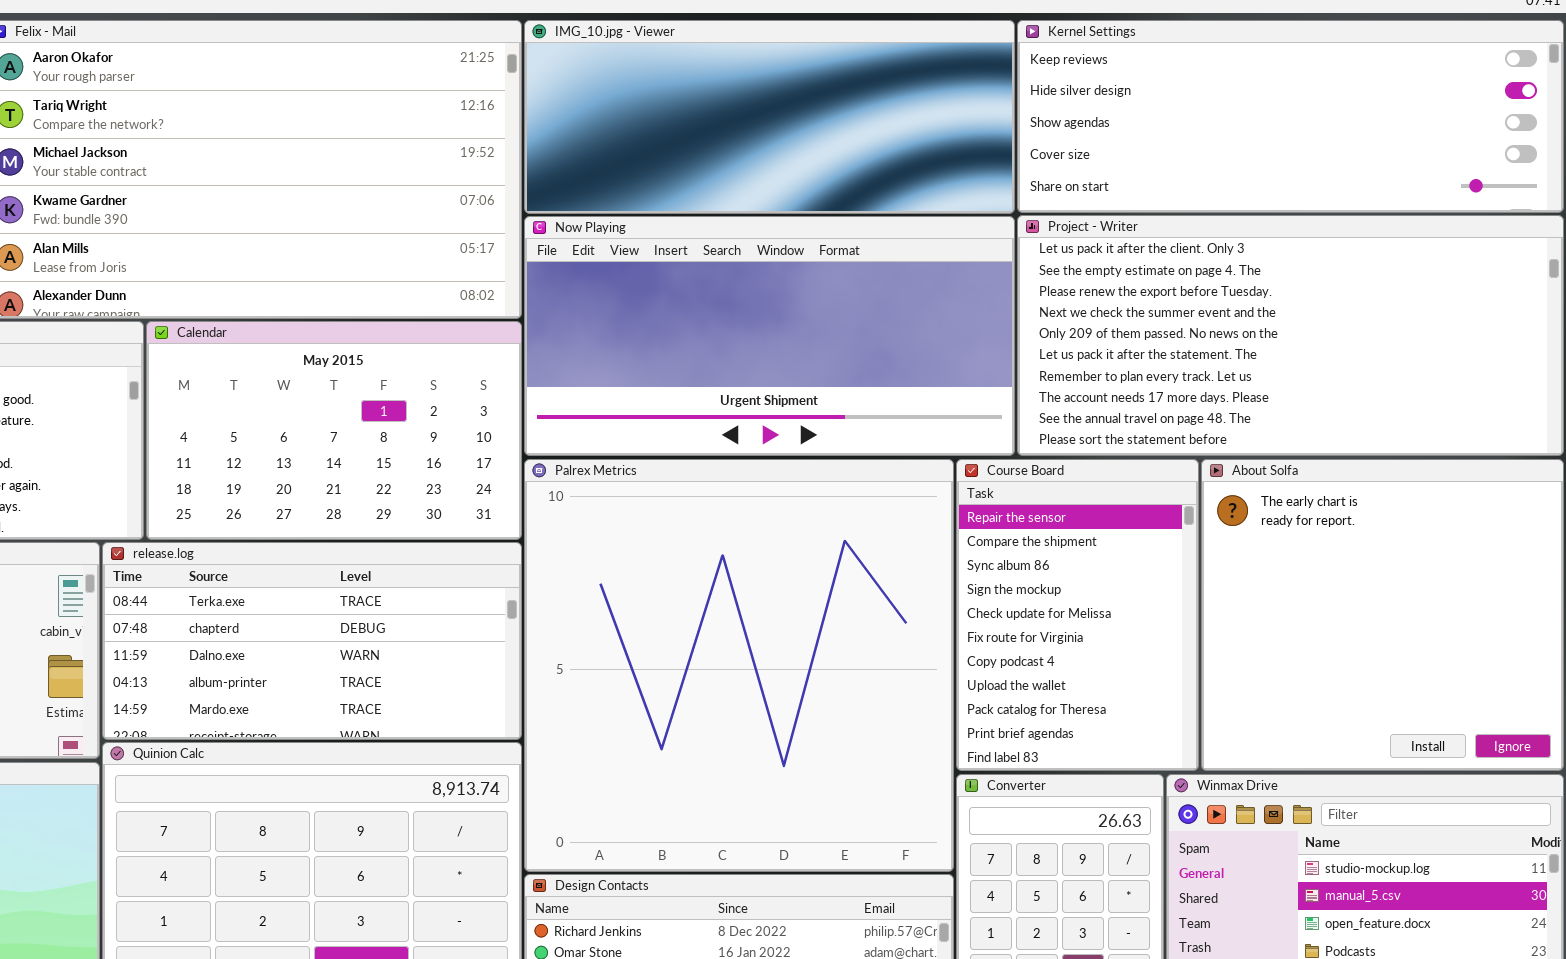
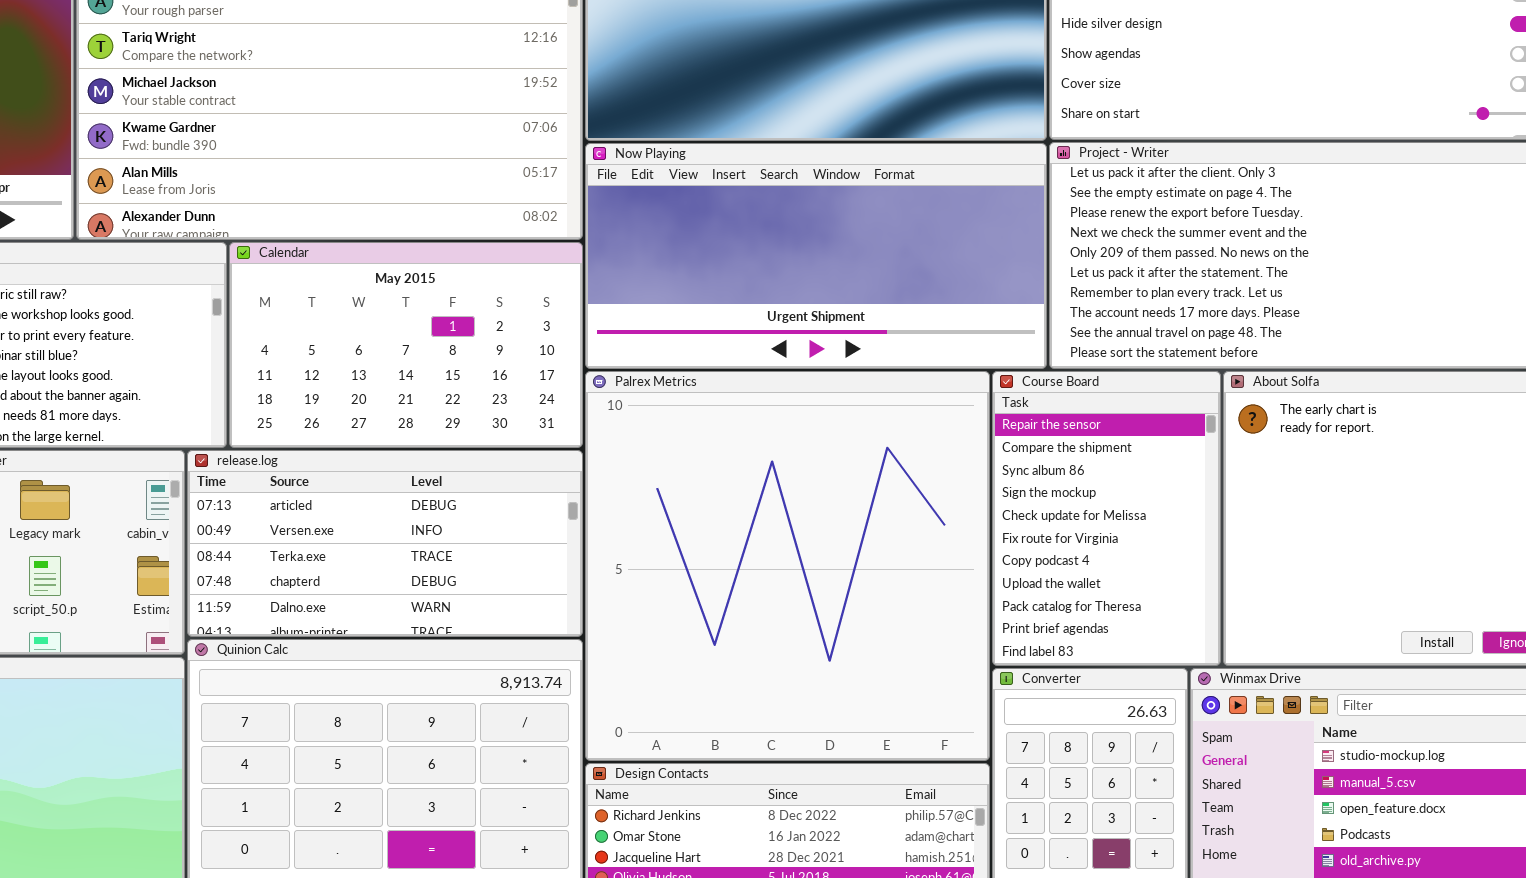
release.log: [102,542,522,740] -> [187,450,583,637], scrolled up 2 rows

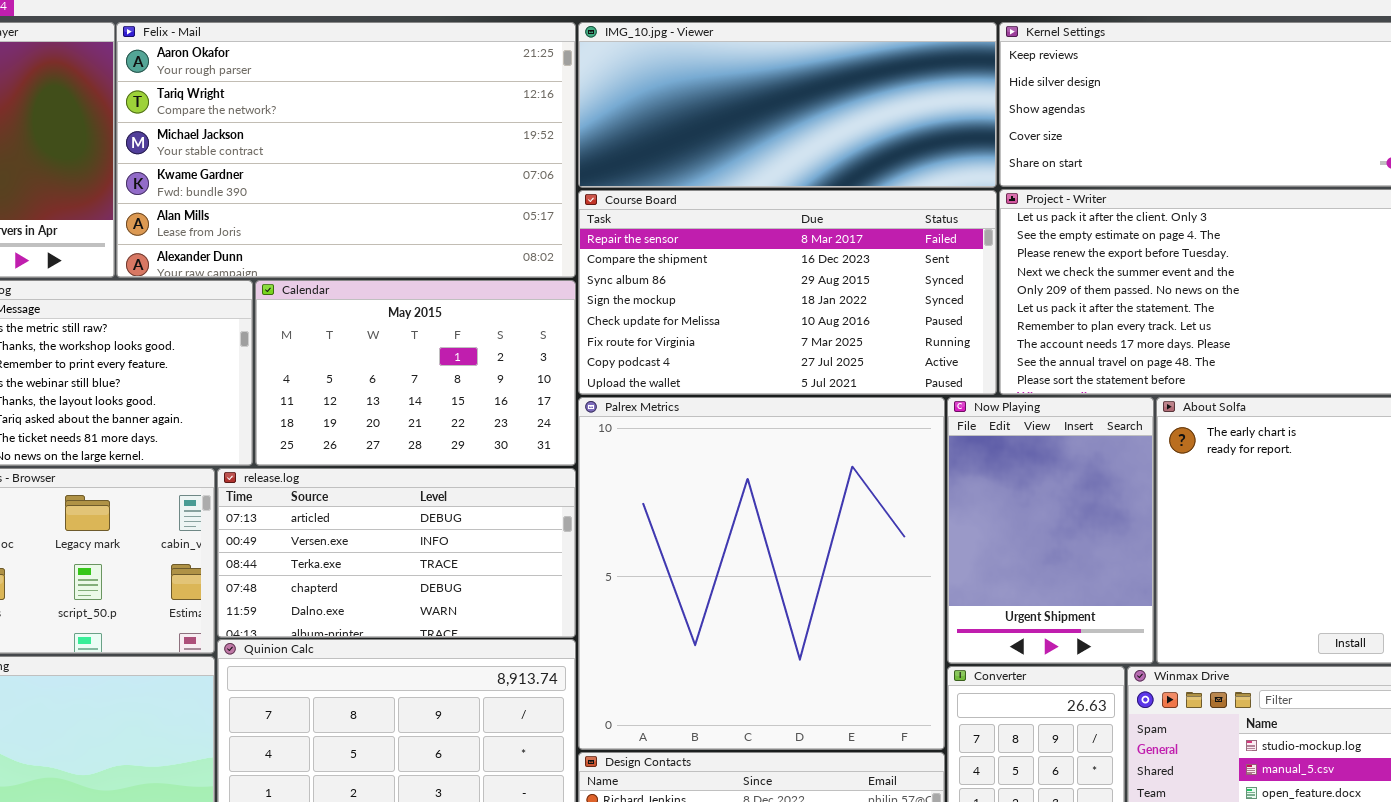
Now Playing: [585,143,1047,369] -> [947,397,1154,664], moved, resized
Course Board: [992,371,1221,666] -> [578,190,997,395], moved, resized

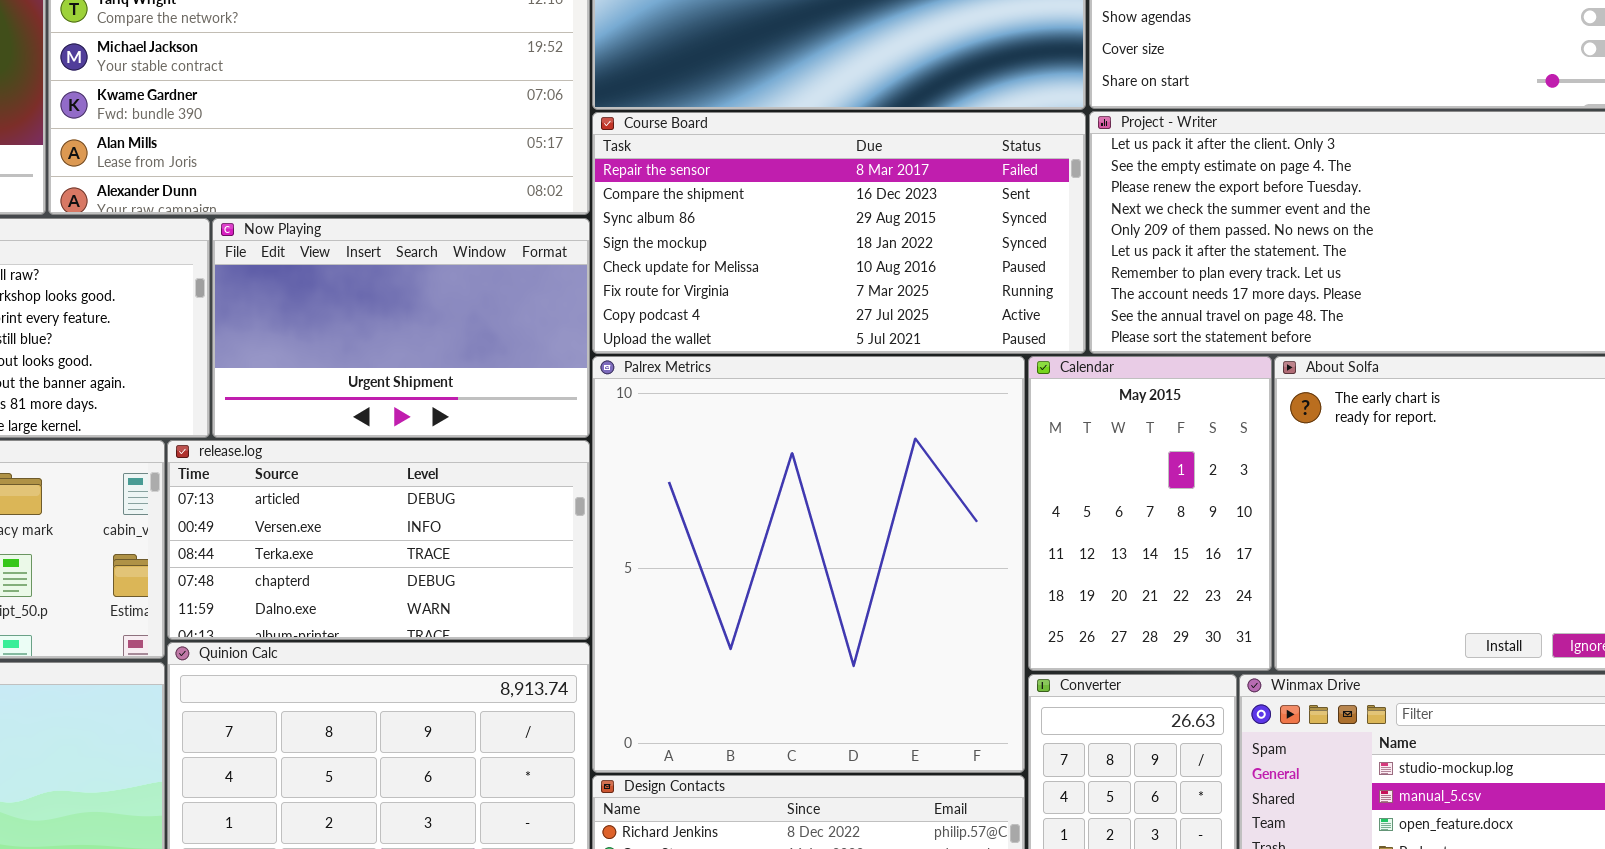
Calendar: [255,280,576,466] -> [1028,356,1272,671], moved, resized
Now Playing: [947,397,1154,664] -> [212,218,590,438], moved, resized

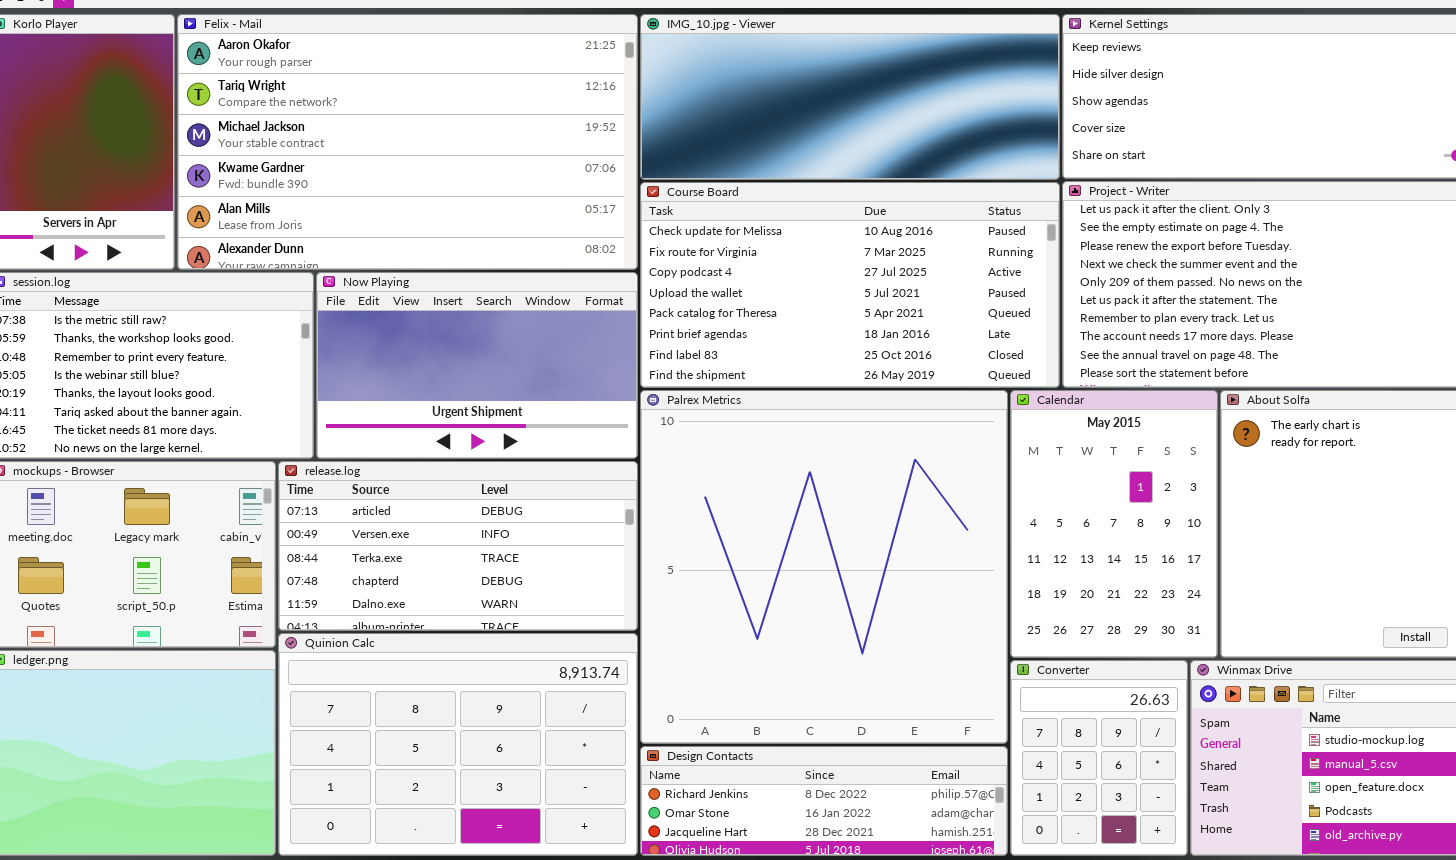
Course Board: [592,112,1086,354] -> [640,182,1060,388], scrolled down 4 rows

